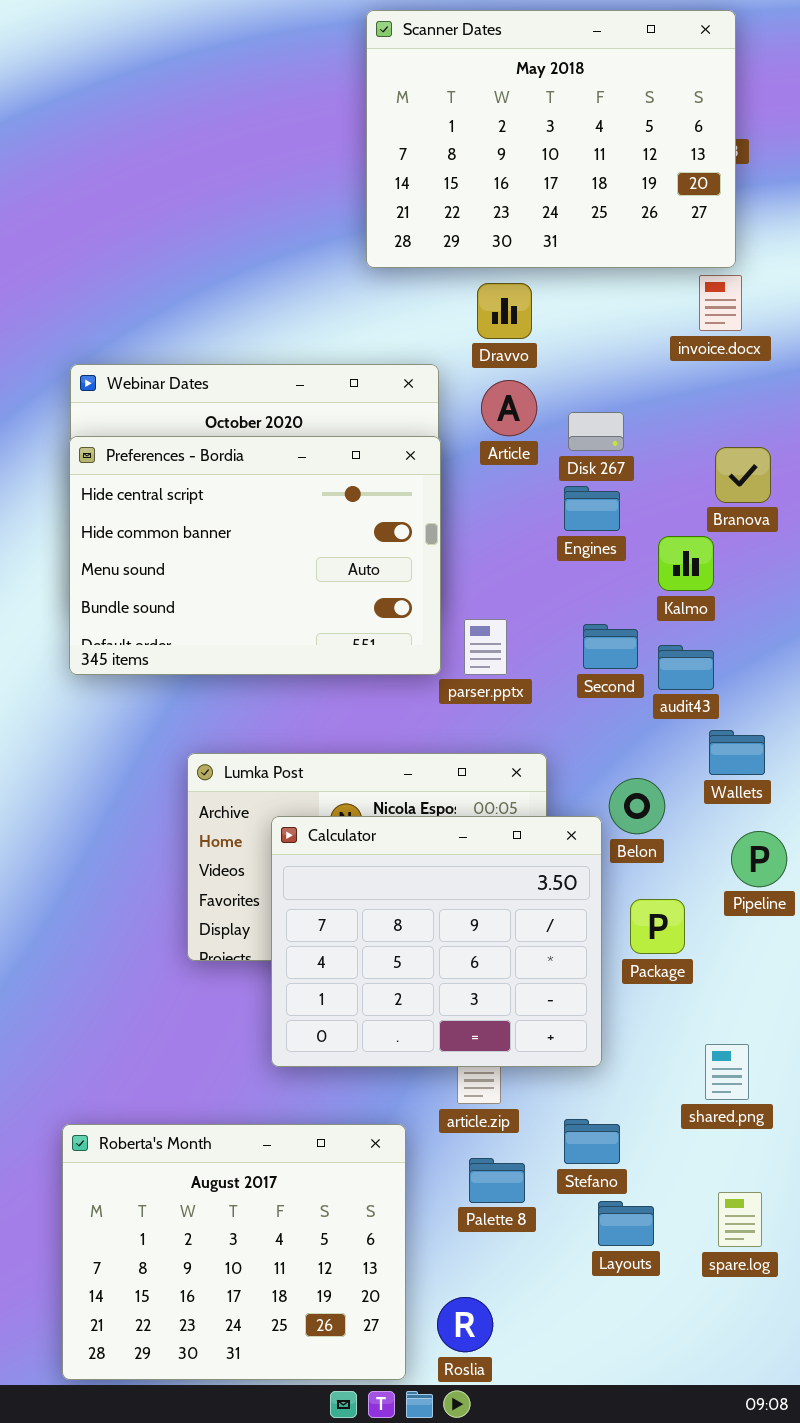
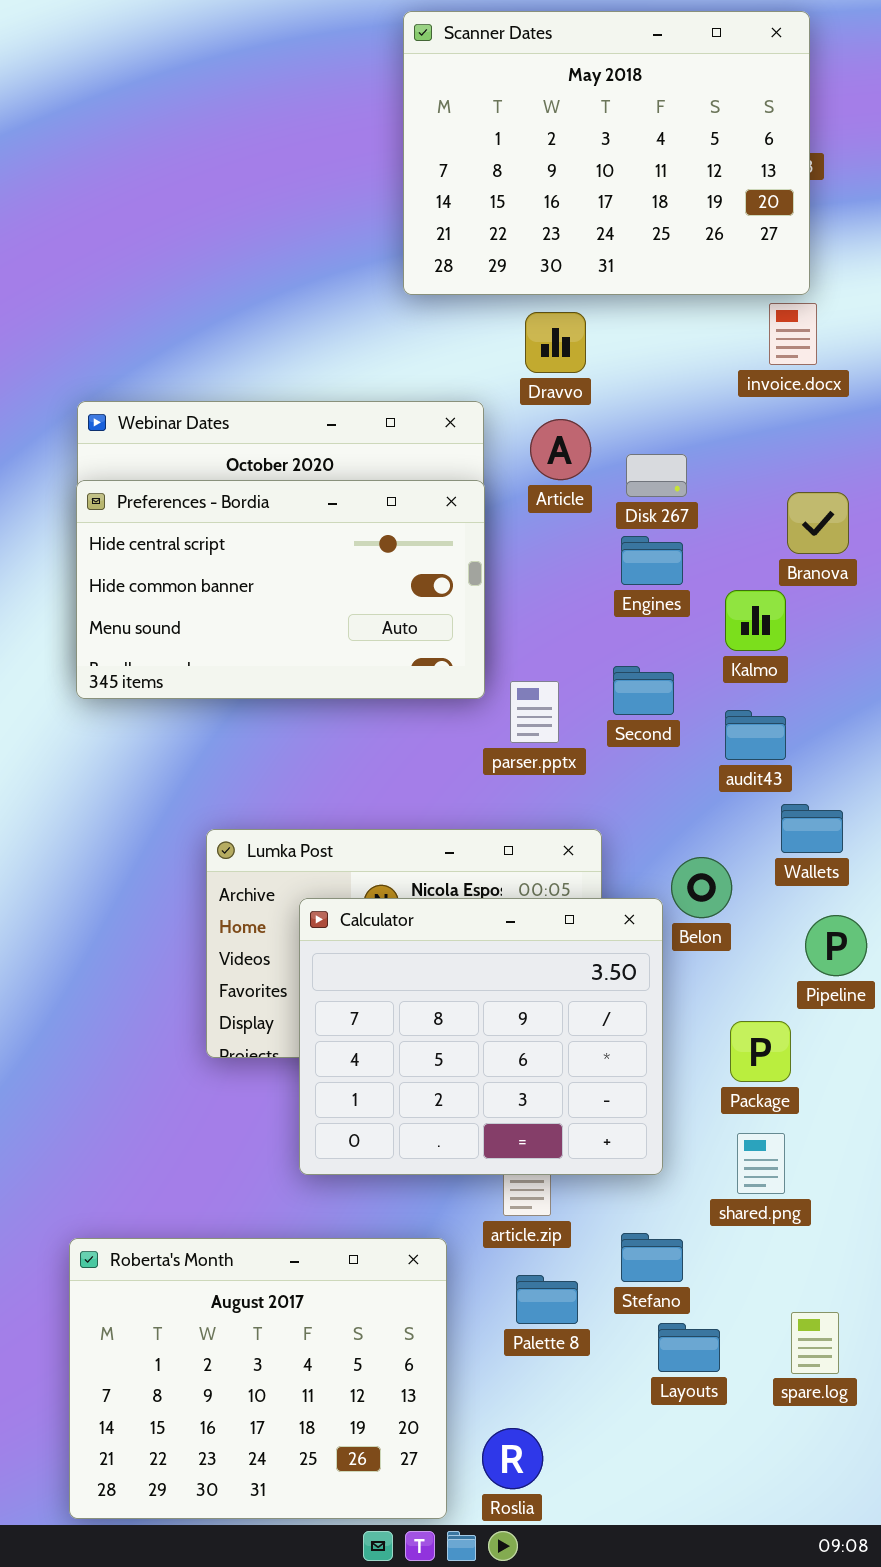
Preferences - Bordia: [69,436,441,675] -> [76,480,485,699], resized
Second: [583,624,638,669] -> [613,666,674,715], moved
Package: [630,899,685,954] -> [730,1021,791,1082], moved
shared.png: [705,1044,749,1100] -> [737,1133,785,1194], moved

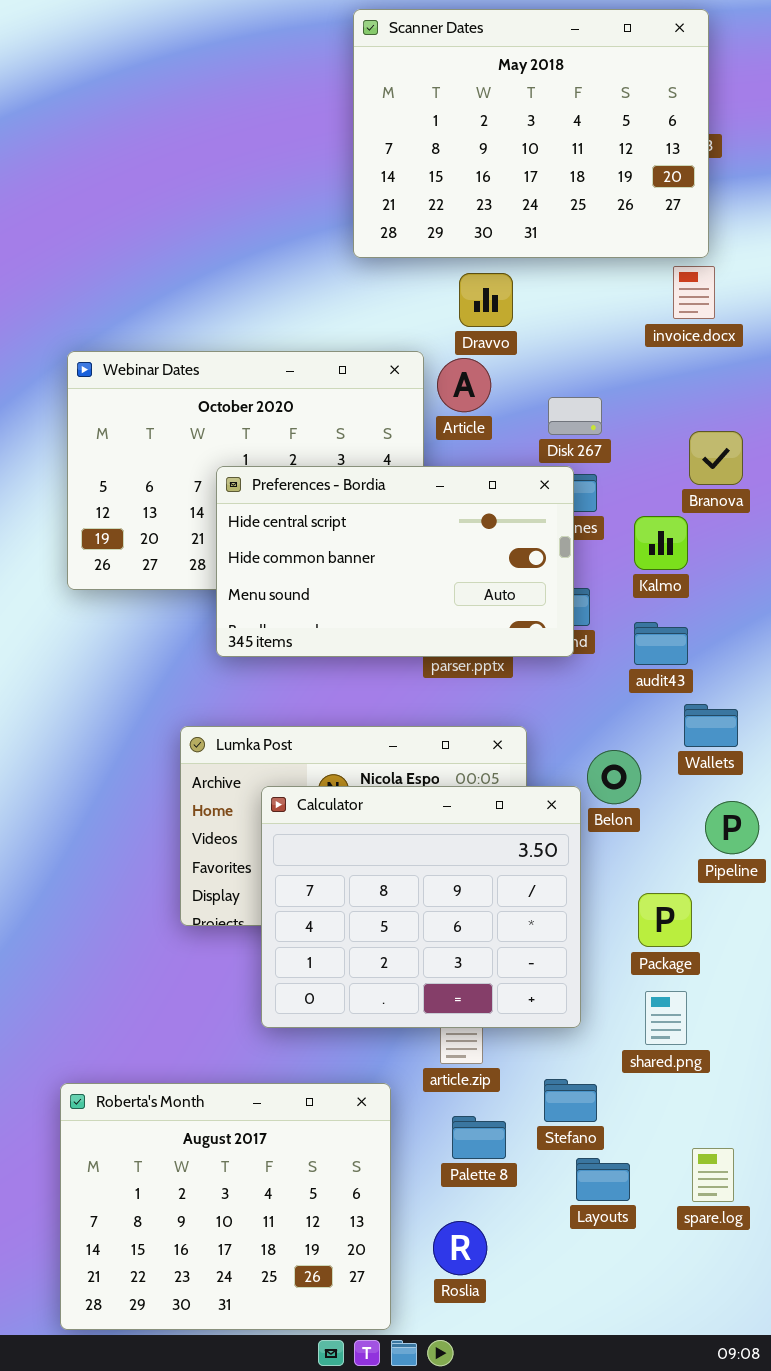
Article: [530,419,591,480] -> [437,358,491,412], moved
Preferences - Bordia: [76,480,485,699] -> [216,466,574,657], moved
Roslia: [482,1428,543,1489] -> [433,1221,487,1275], moved

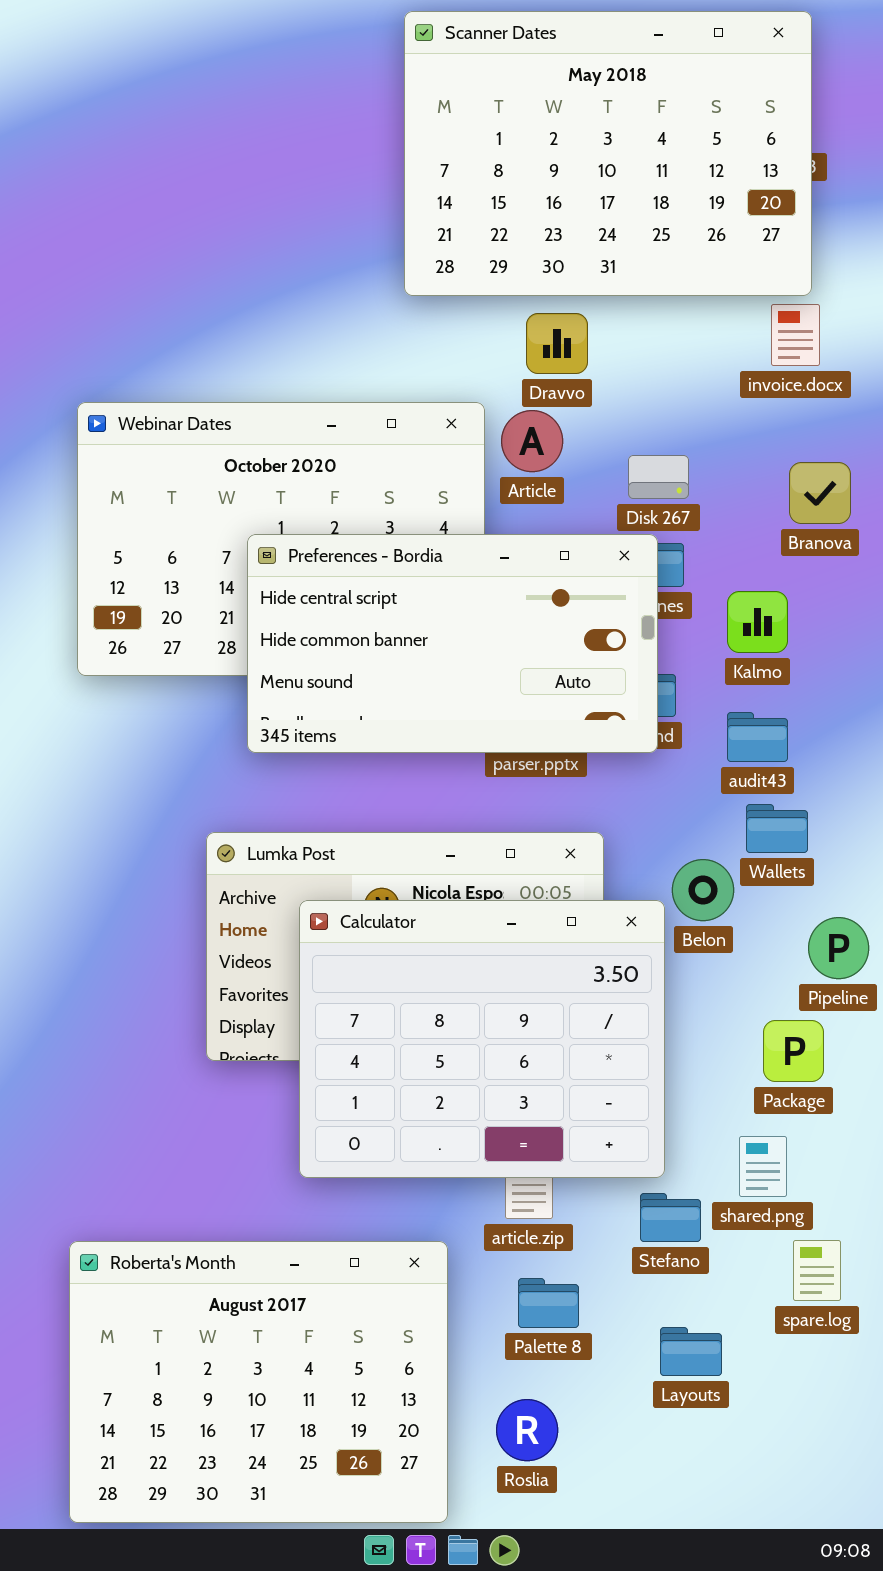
Branova: [689,431,743,485] -> [789,462,851,524], moved
Wallets: [684,704,738,747] -> [746,804,808,853], moved
Package: [638,893,692,947] -> [763,1020,824,1082], moved
Stefano: [544,1079,597,1122] -> [640,1193,701,1242], moved
spare.log: [692,1148,734,1202] -> [793,1240,841,1301], moved

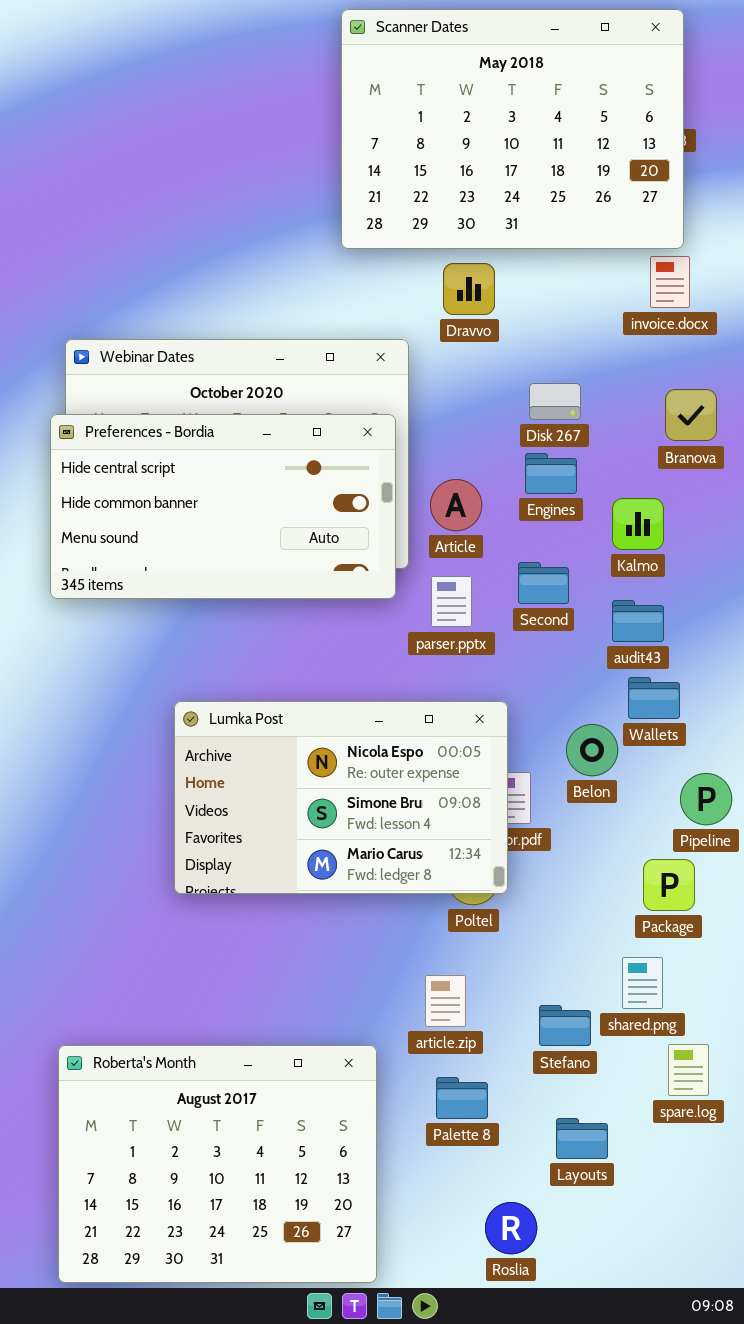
Article: [501,410,563,472] -> [430,479,482,531], moved
Preferences - Bordia: [247,534,658,753] -> [50,414,396,599], moved
Calculator: [299,900,665,1178] -> none, closed
Roslia: [496,1399,558,1461] -> [485,1202,537,1254], moved

